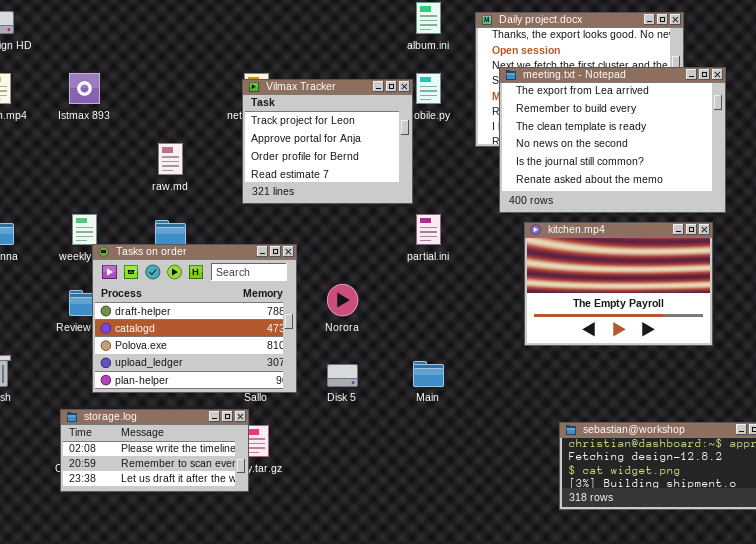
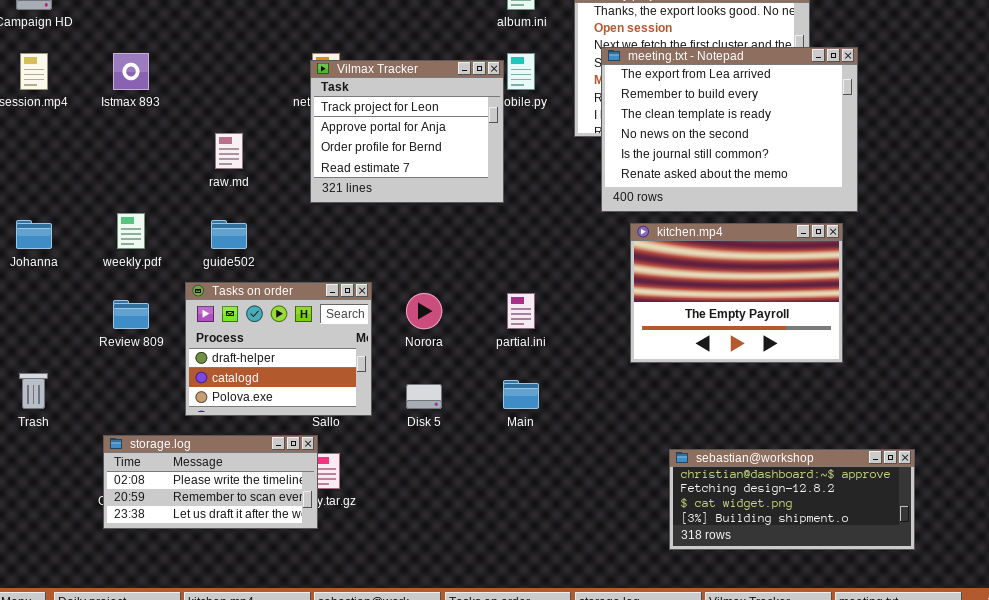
partial.ini: [416,214,441,245] -> [507,293,535,329], moved
Tasks on order: [92,244,297,393] -> [185,282,372,416], resized

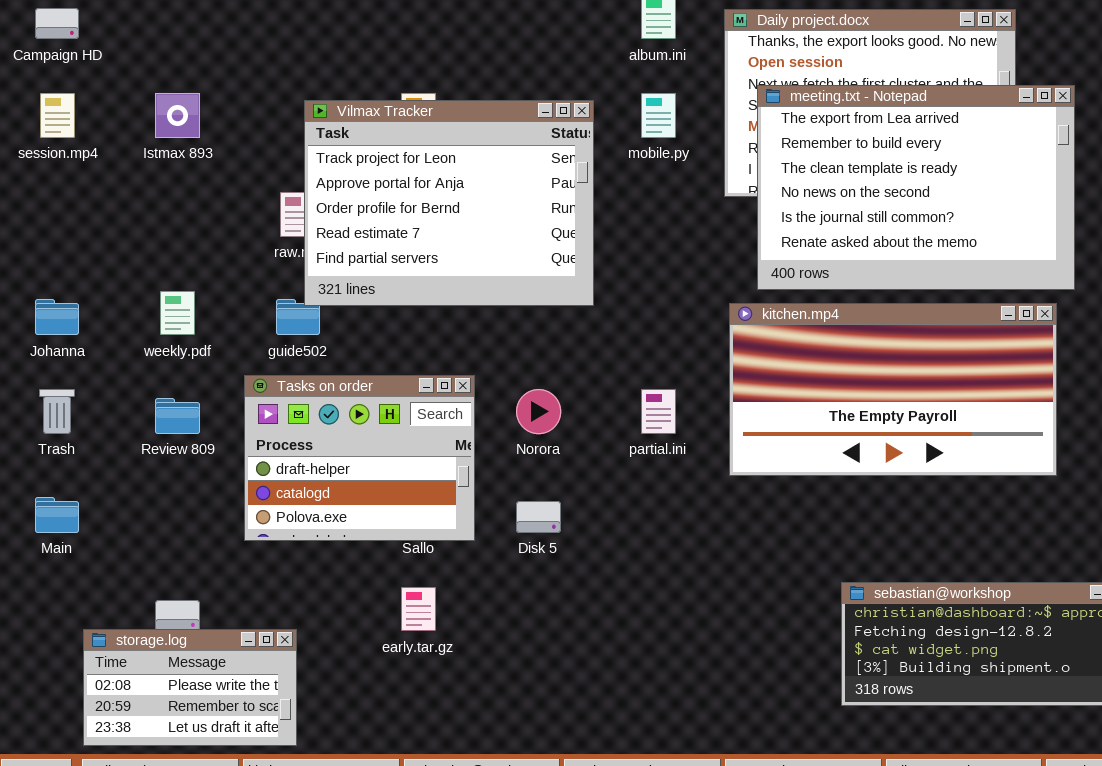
Vilmax Tracker: [310,60,504,203] -> [304,100,594,306], moved, resized
kitchen.mp4: [630,223,843,363] -> [729,303,1057,476], resized
Trash: [19,373,48,409] -> [39,389,75,434], moved
Main: [503,380,539,409] -> [35,497,79,533], moved
storage.log: [103,435,318,529] -> [83,629,297,746], moved, resized

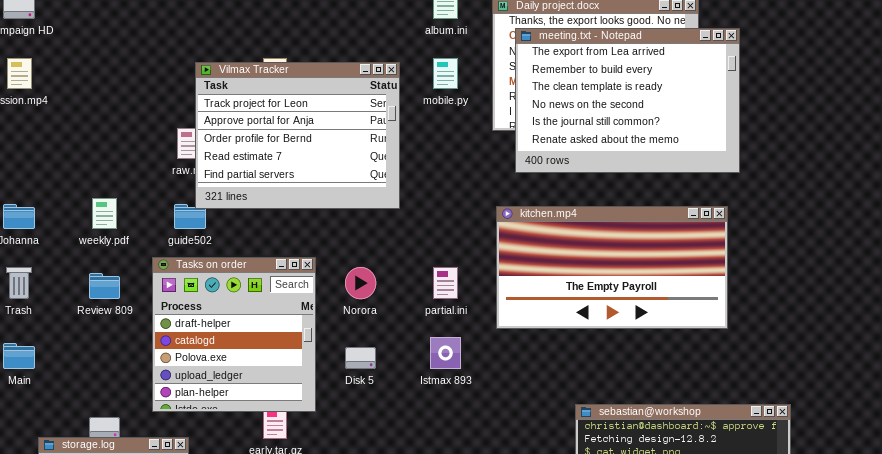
meeting.txt - Notepad: [757,85,1075,290] -> [515,28,740,173], moved
Istmax 893: [155,93,200,138] -> [430,337,461,369], moved
Tasks on order: [244,375,475,541] -> [152,257,316,412], resized

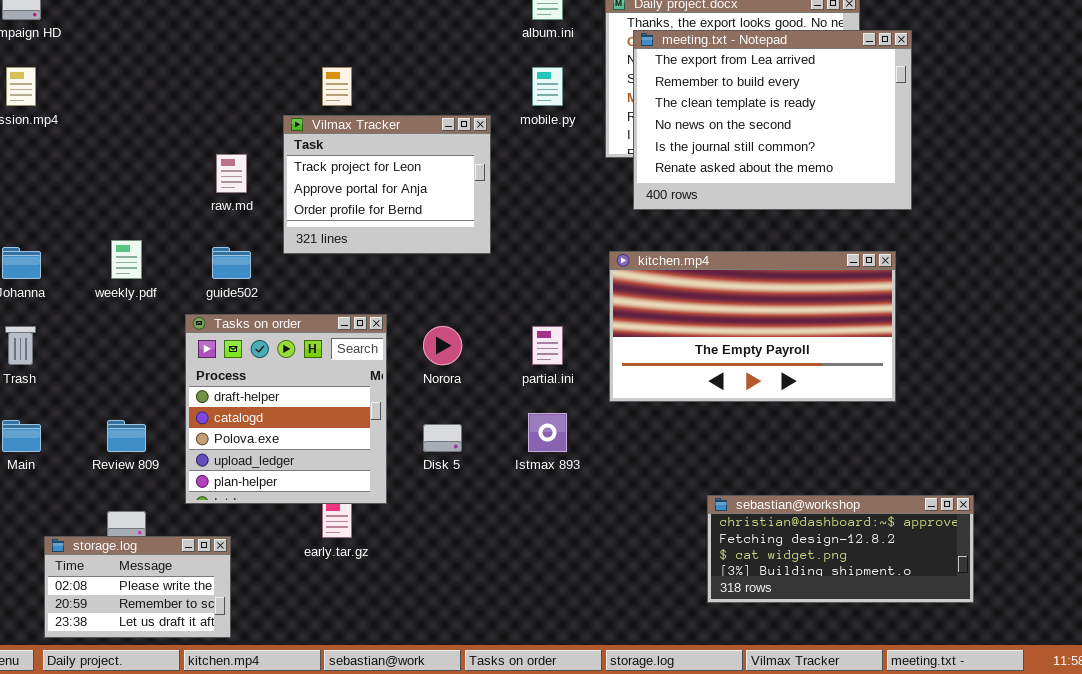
Vilmax Tracker: [195,62,400,209] -> [283,115,491,254], resized
Review 809: [89,273,120,299] -> [107,420,146,452], moved

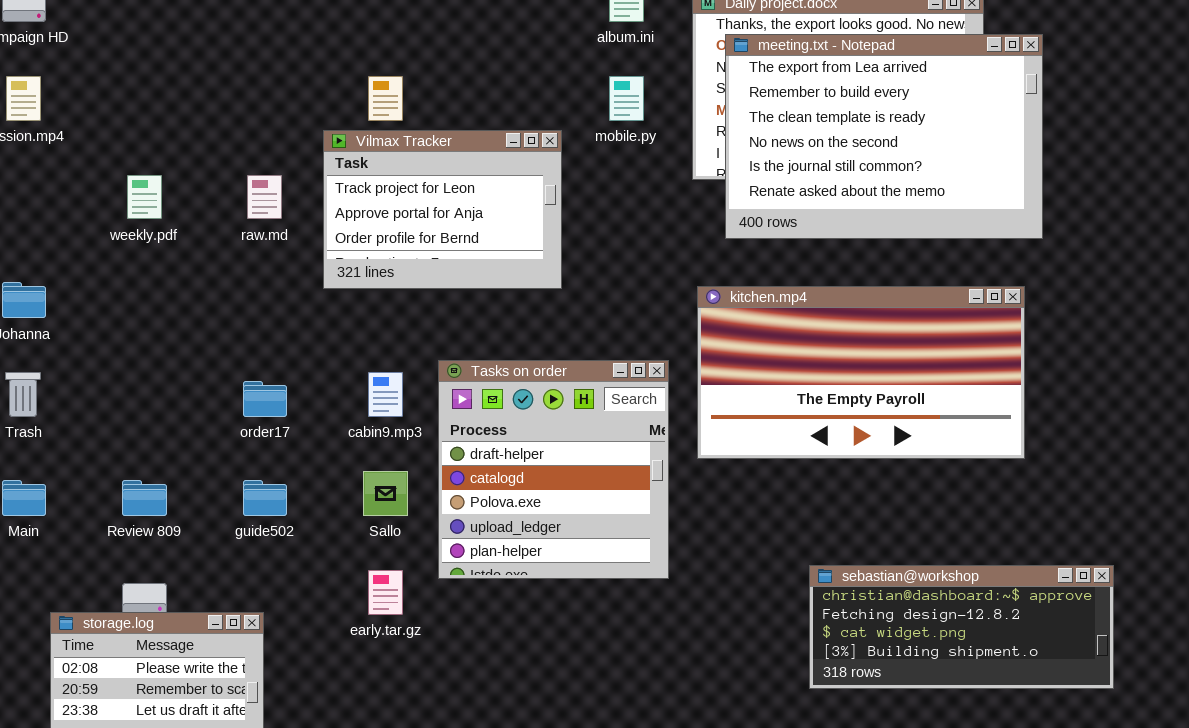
weekly.pdf: [111,240,142,279] -> [127,175,162,219], moved
guide502: [212,247,251,279] -> [243,480,287,516], moved
Tasks on order: [185,314,387,504] -> [438,360,669,579], moved

